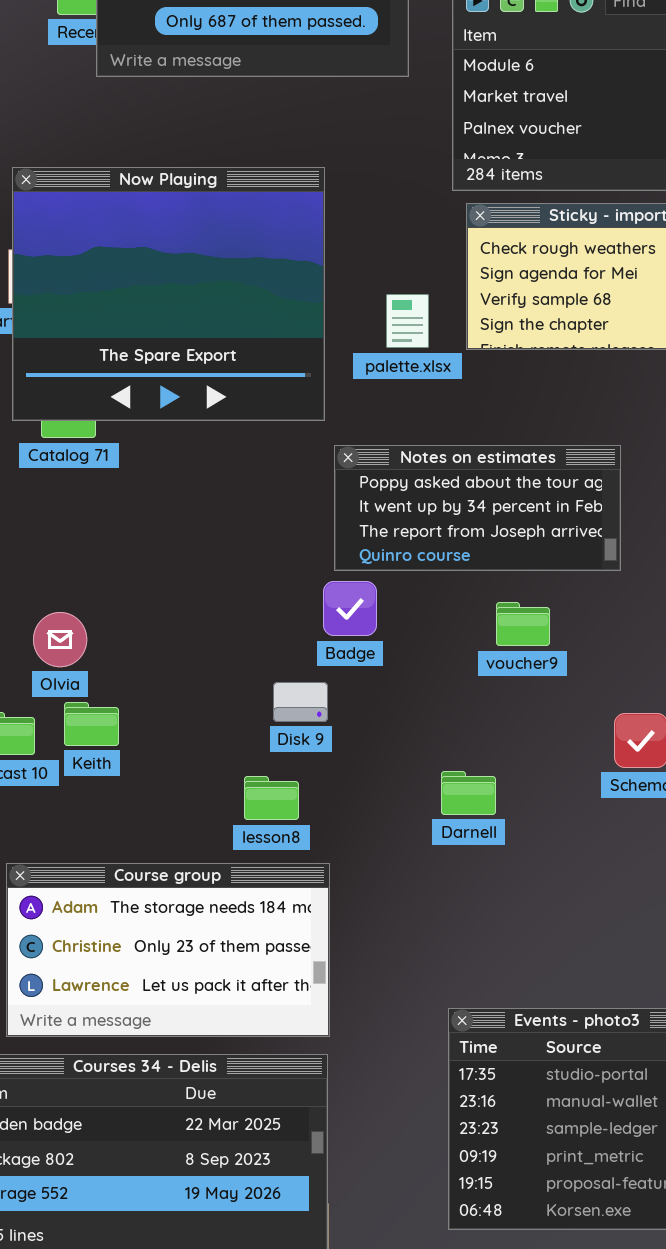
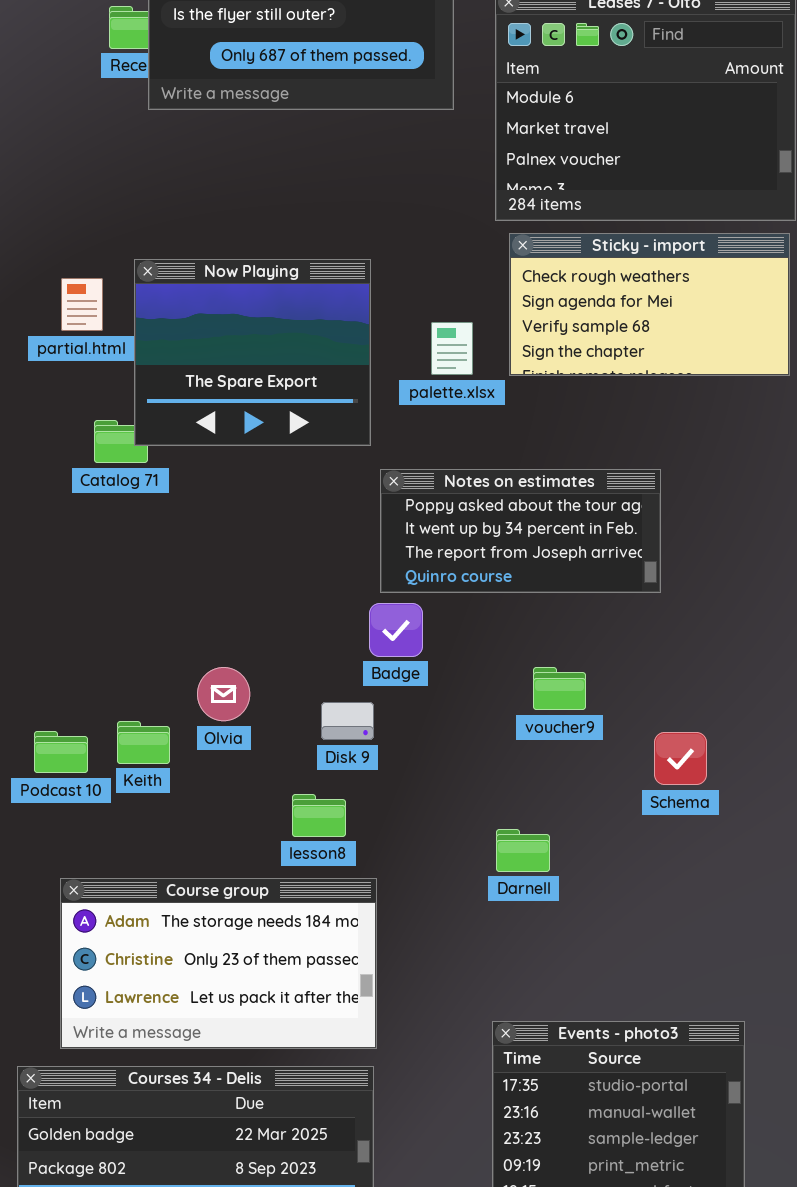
Now Playing: [12,167,325,421] -> [134,259,371,446], resized
voucher9: [496,602,550,646] -> [533,667,586,710], moved
Olvia: [33,612,87,667] -> [197,667,250,721], moved
Darnell: [441,771,496,815] -> [496,829,550,872], moved

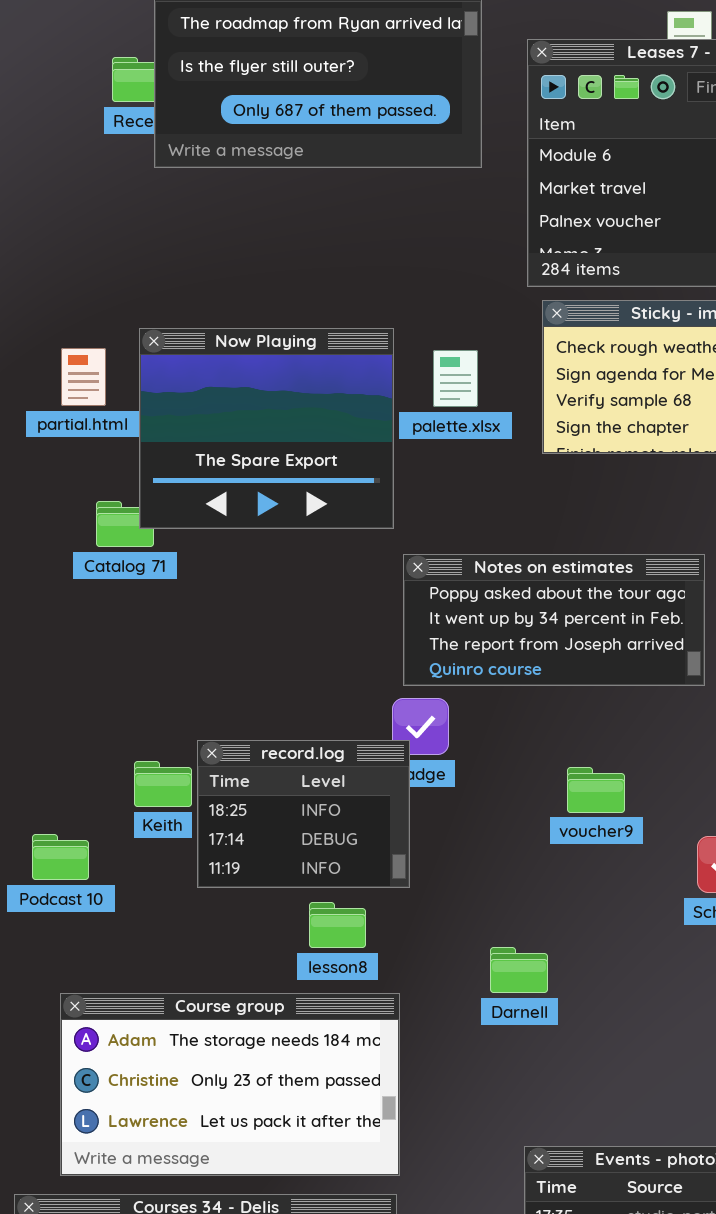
palette.xlsx: [431,322,473,375] -> [433,350,478,407], moved
record.log: none -> [197,740,410,888], opened
Keith: [117,721,170,764] -> [134,761,192,807], moved
Darnell: [496,829,550,872] -> [490,947,548,993], moved

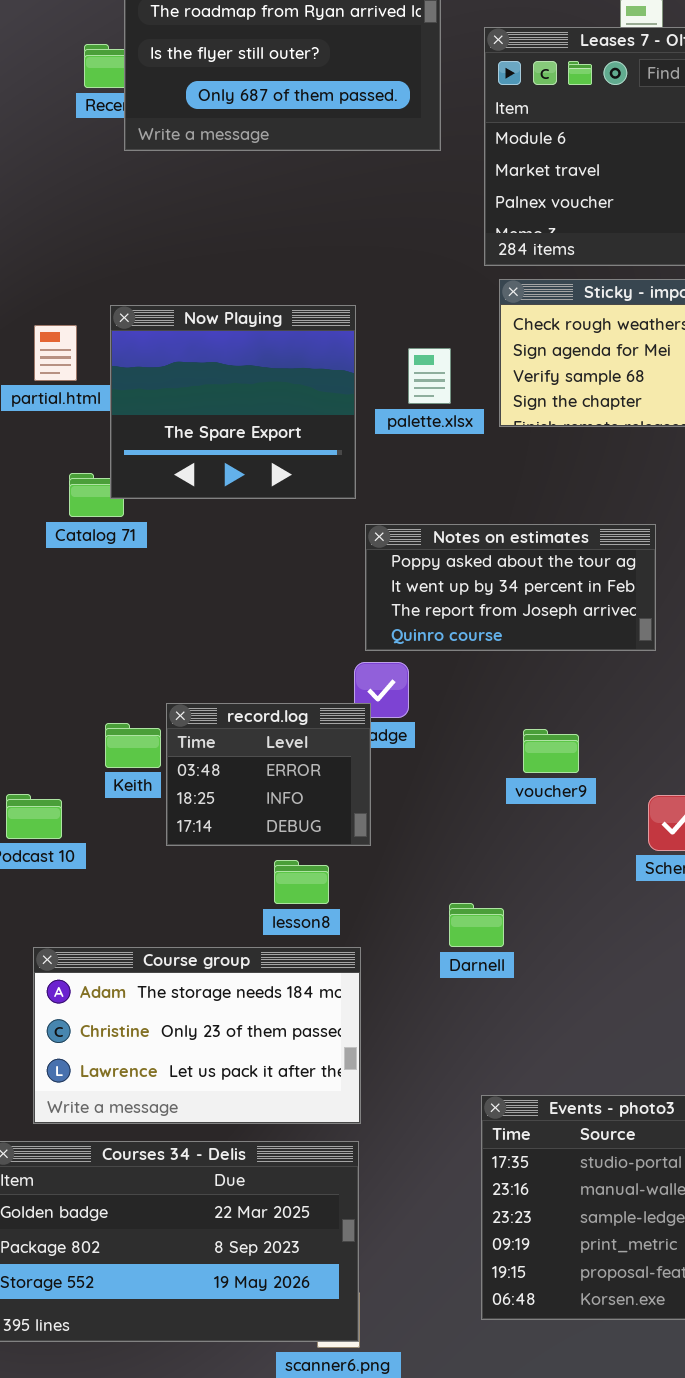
palette.xlsx: [433,350,478,407] -> [408,348,451,404], moved
record.log: [197,740,410,888] -> [166,703,371,846], scrolled up 1 row

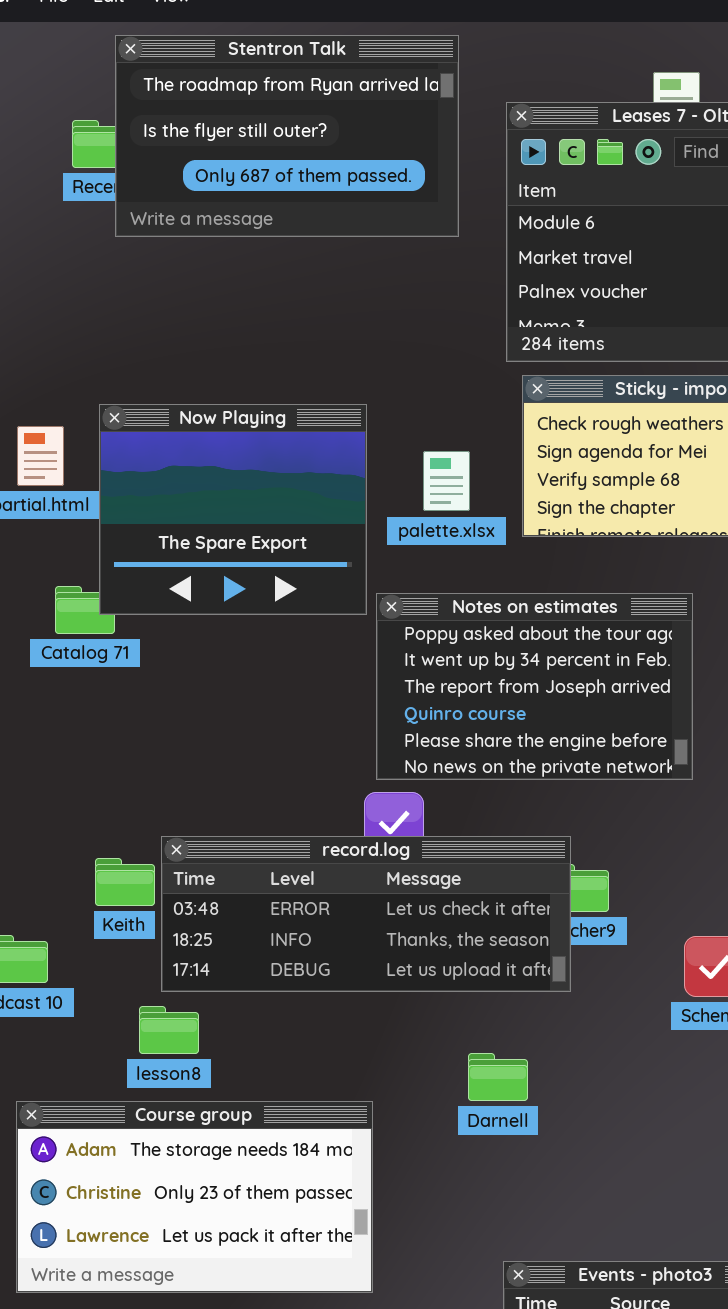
Notes on estimates: [365,524,656,651] -> [376,593,693,780], resized
record.log: [166,703,371,846] -> [161,836,571,992], resized
lesson8: [274,860,329,904] -> [139,1006,199,1054], moved

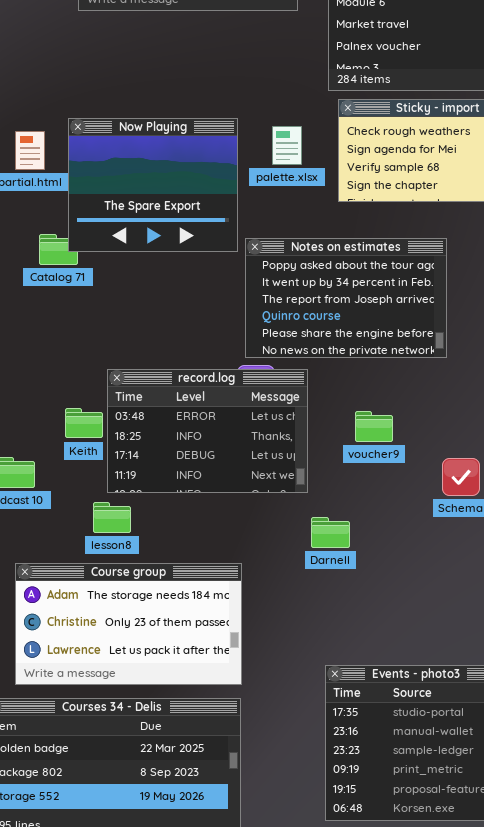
palette.xlsx: [423,451,470,511] -> [272,126,302,165], moved
record.log: [161,836,571,992] -> [107,369,308,493], resized
Darnell: [468,1053,528,1101] -> [311,517,350,548], moved

